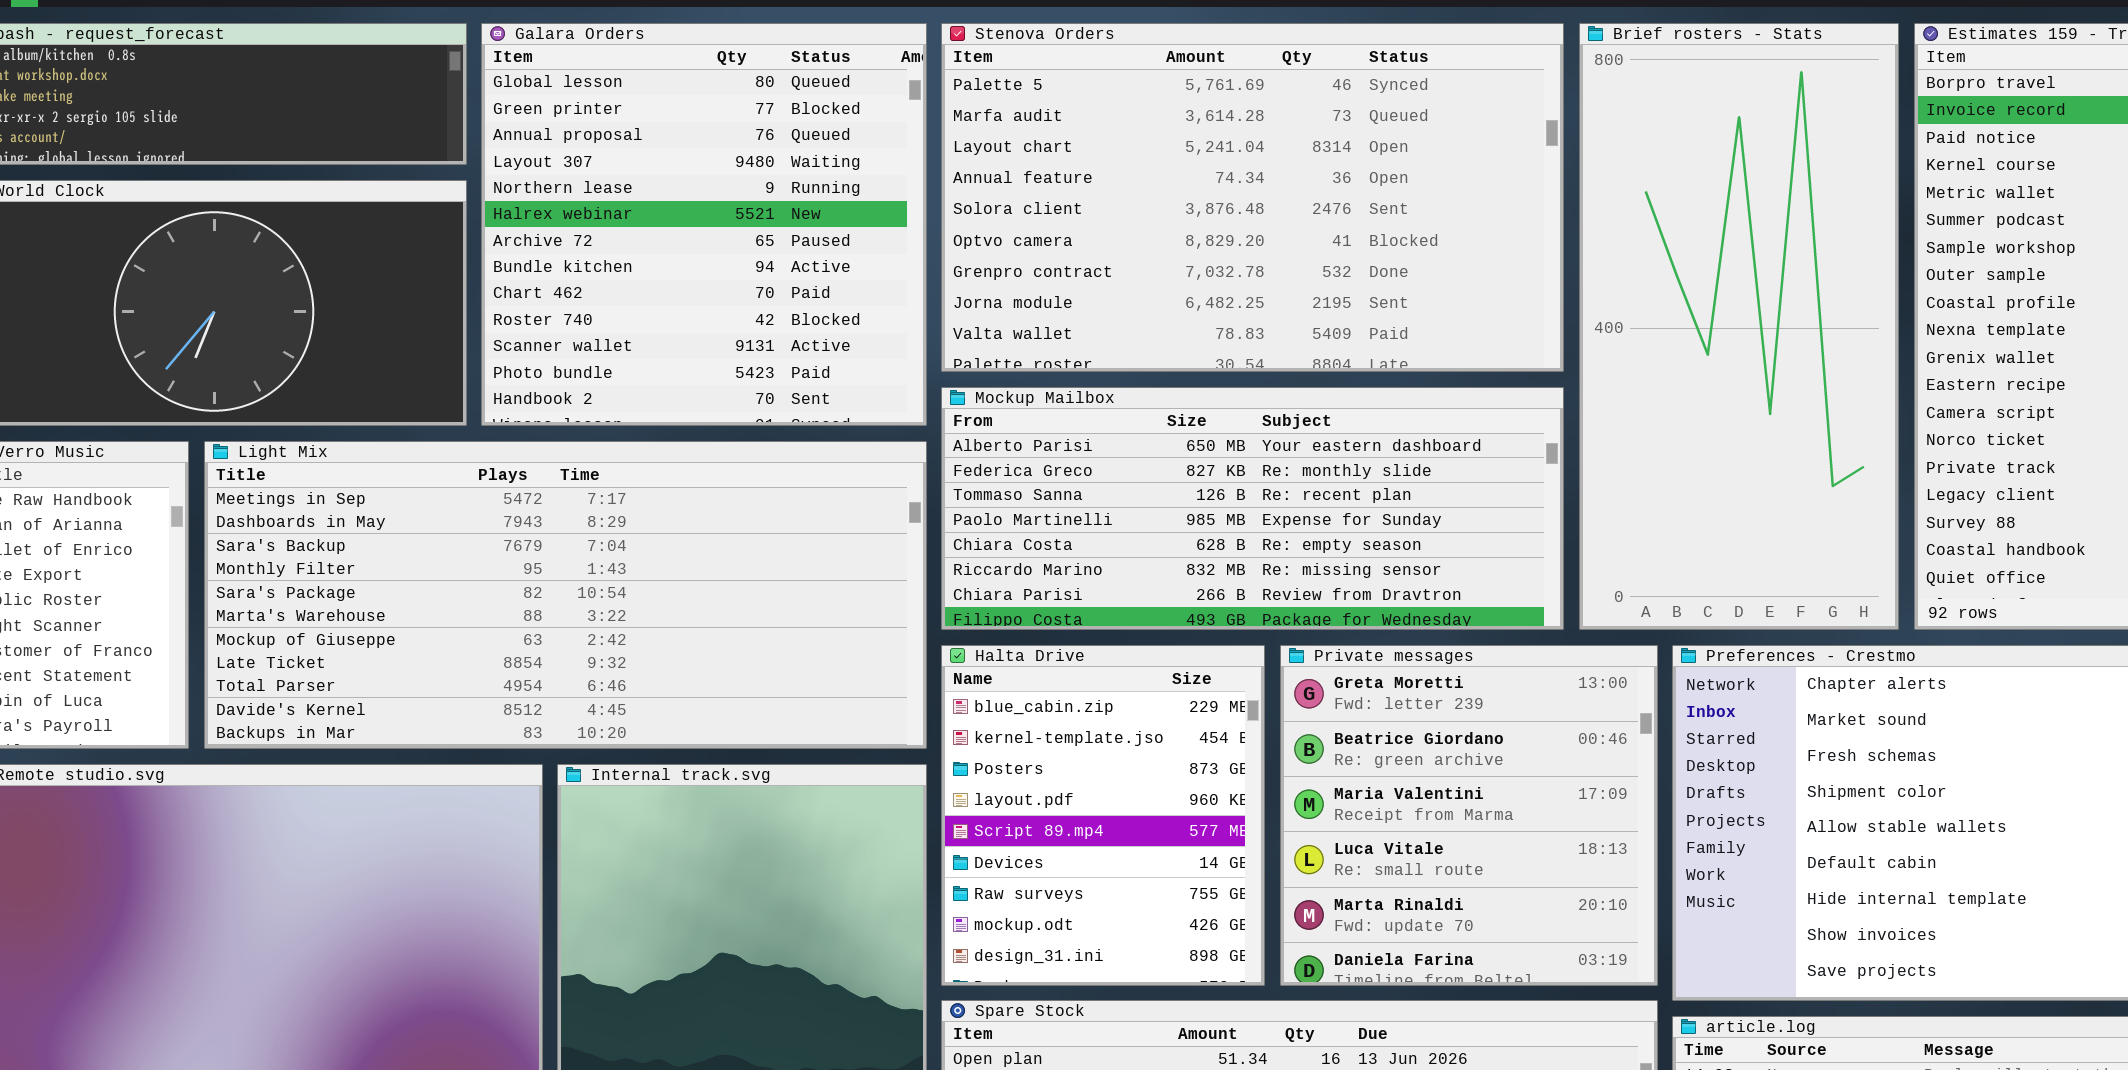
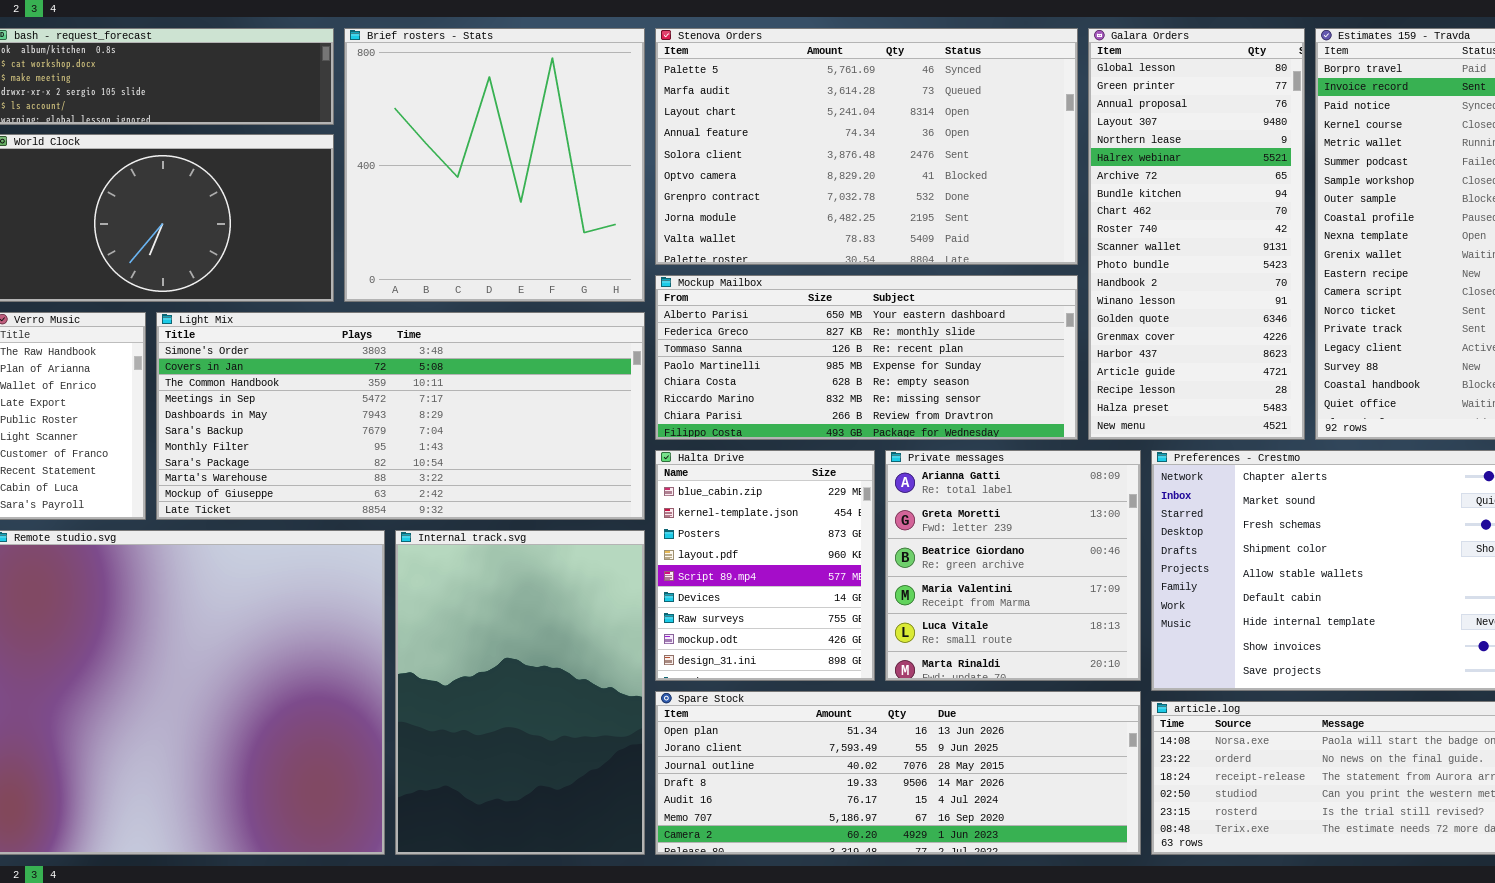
Galara Orders: [481,23,927,426] -> [1088,28,1305,440], moved, resized
Brief rosters - Stats: [1579,23,1899,630] -> [344,28,645,302], moved, resized
Light Mix: [204,441,927,749] -> [156,312,645,520], scrolled up 3 rows
Private messages: [1280,645,1658,986] -> [885,450,1141,681], scrolled up 1 row

